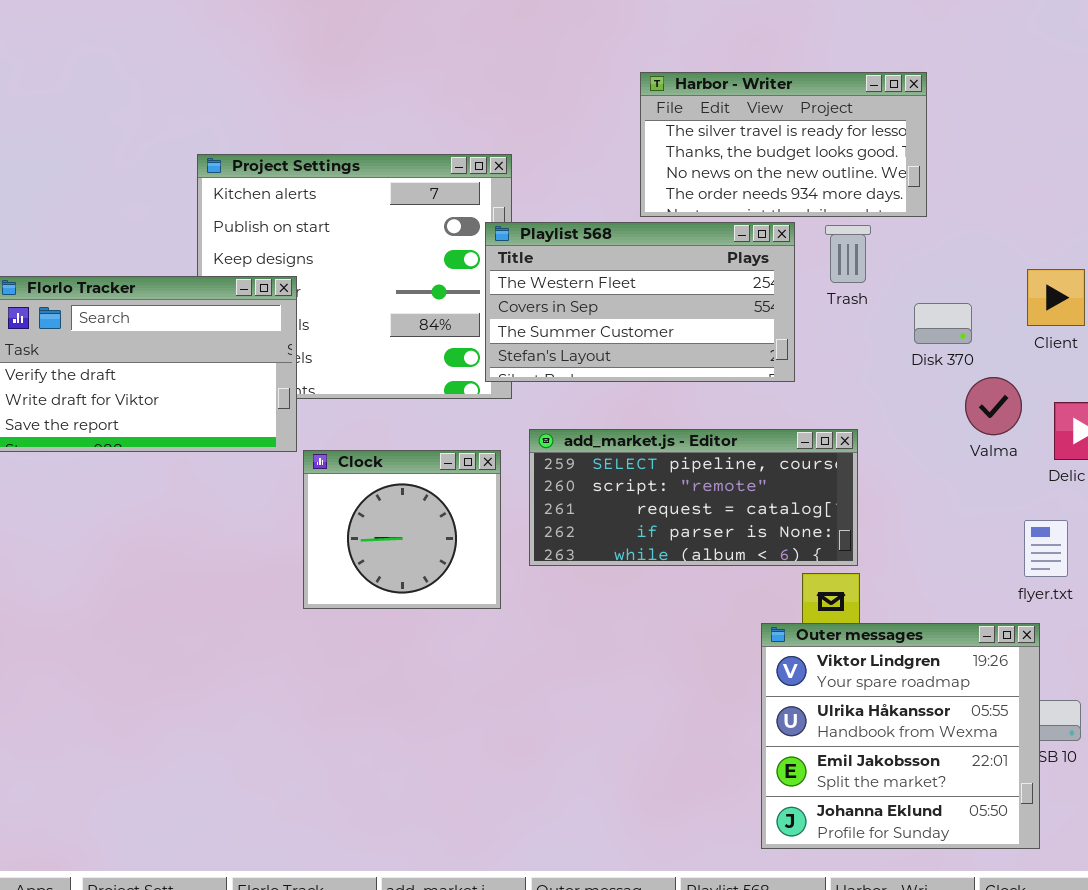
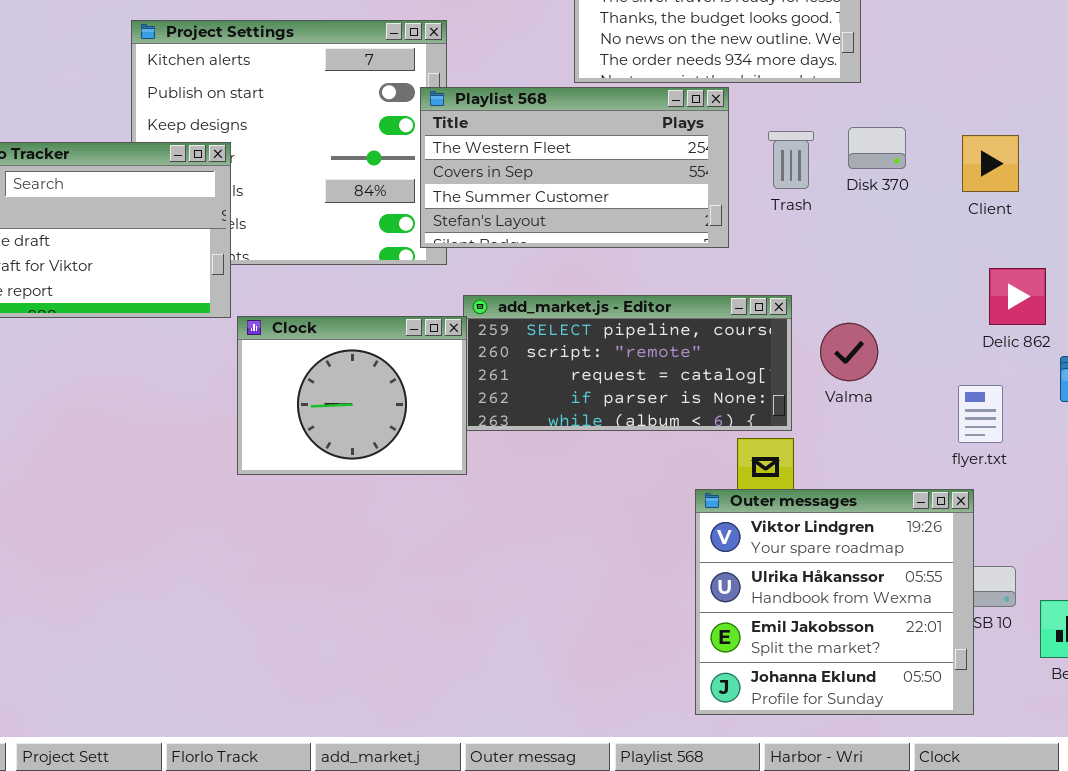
Trash: [825,225,871,283] -> [768,131,814,189], moved
Disk 370: [914,303,972,344] -> [848,127,906,169], moved
Valma: [965,377,1022,435] -> [820,323,878,381], moved
Clock: [303,450,501,609] -> [237,316,467,475], resized

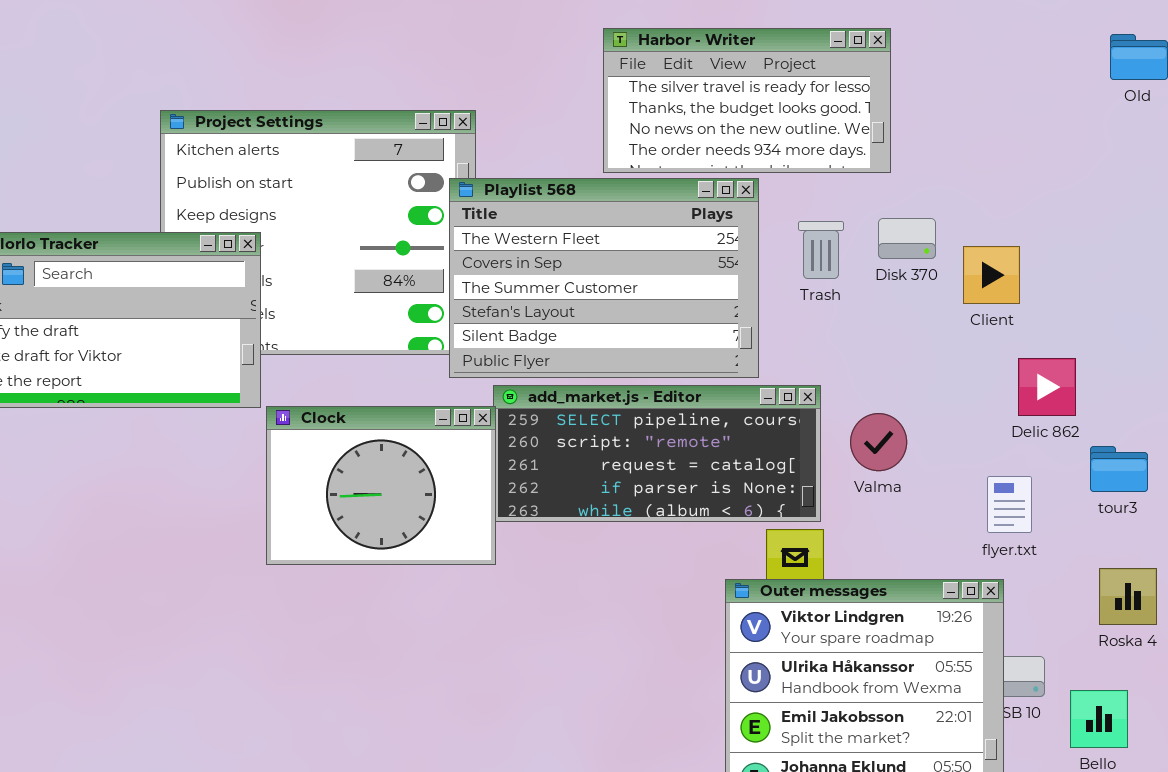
Playlist 568: [420,87,729,248] -> [449,178,759,378], resized
Client: [962,135,1019,192] -> [963,246,1020,304], moved

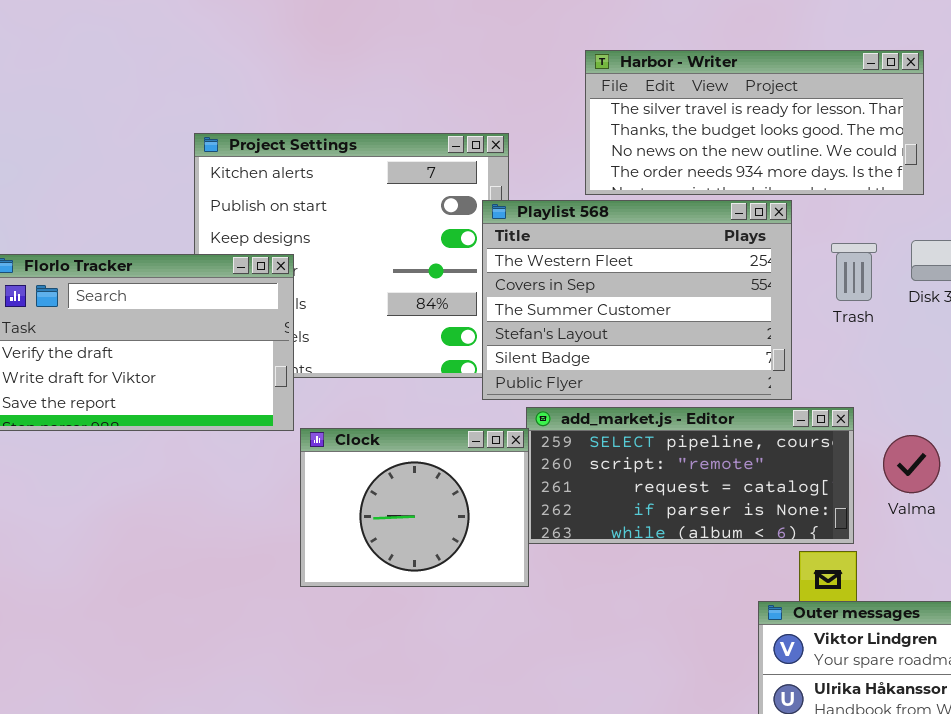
Harbor - Writer: [603,28,891,173] -> [585,50,924,195], resized

